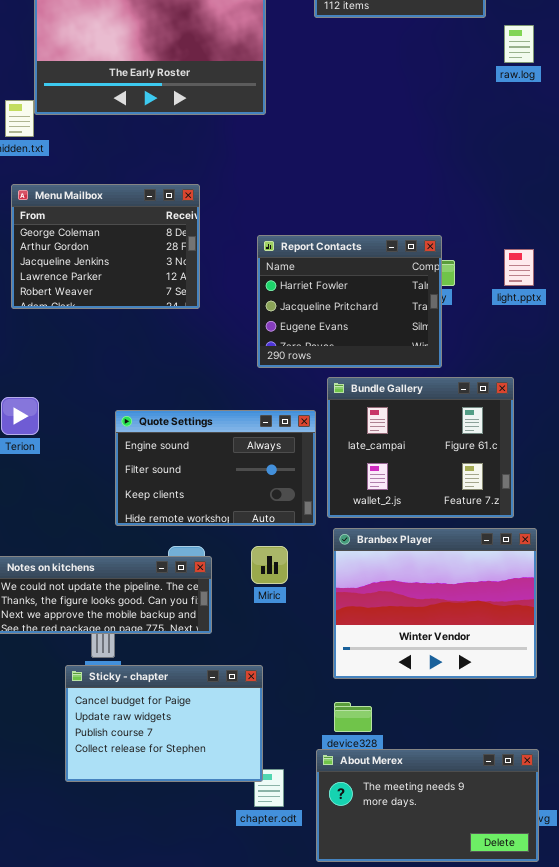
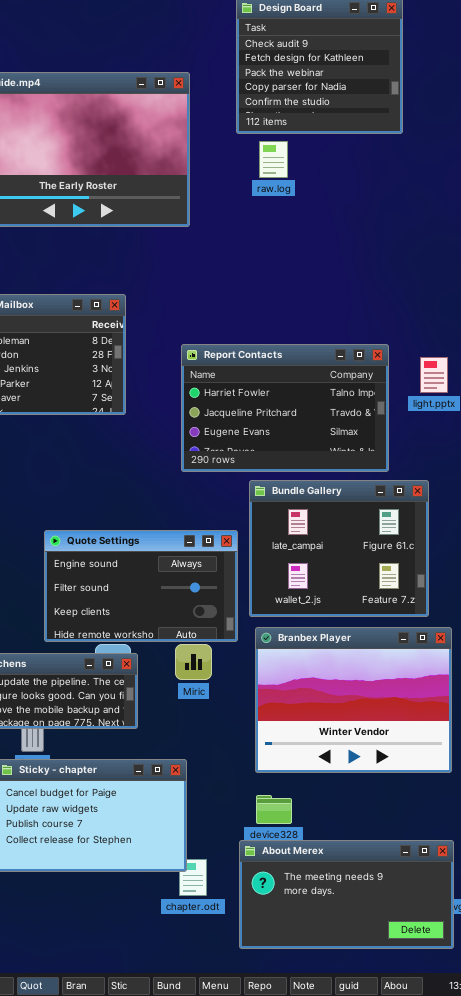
raw.log: [504,25,534,63] -> [259,141,288,178], moved
Report Contacts: [257,235,442,368] -> [181,344,389,472], resized
Quote Settings: [115,410,316,526] -> [44,530,238,642], moved

